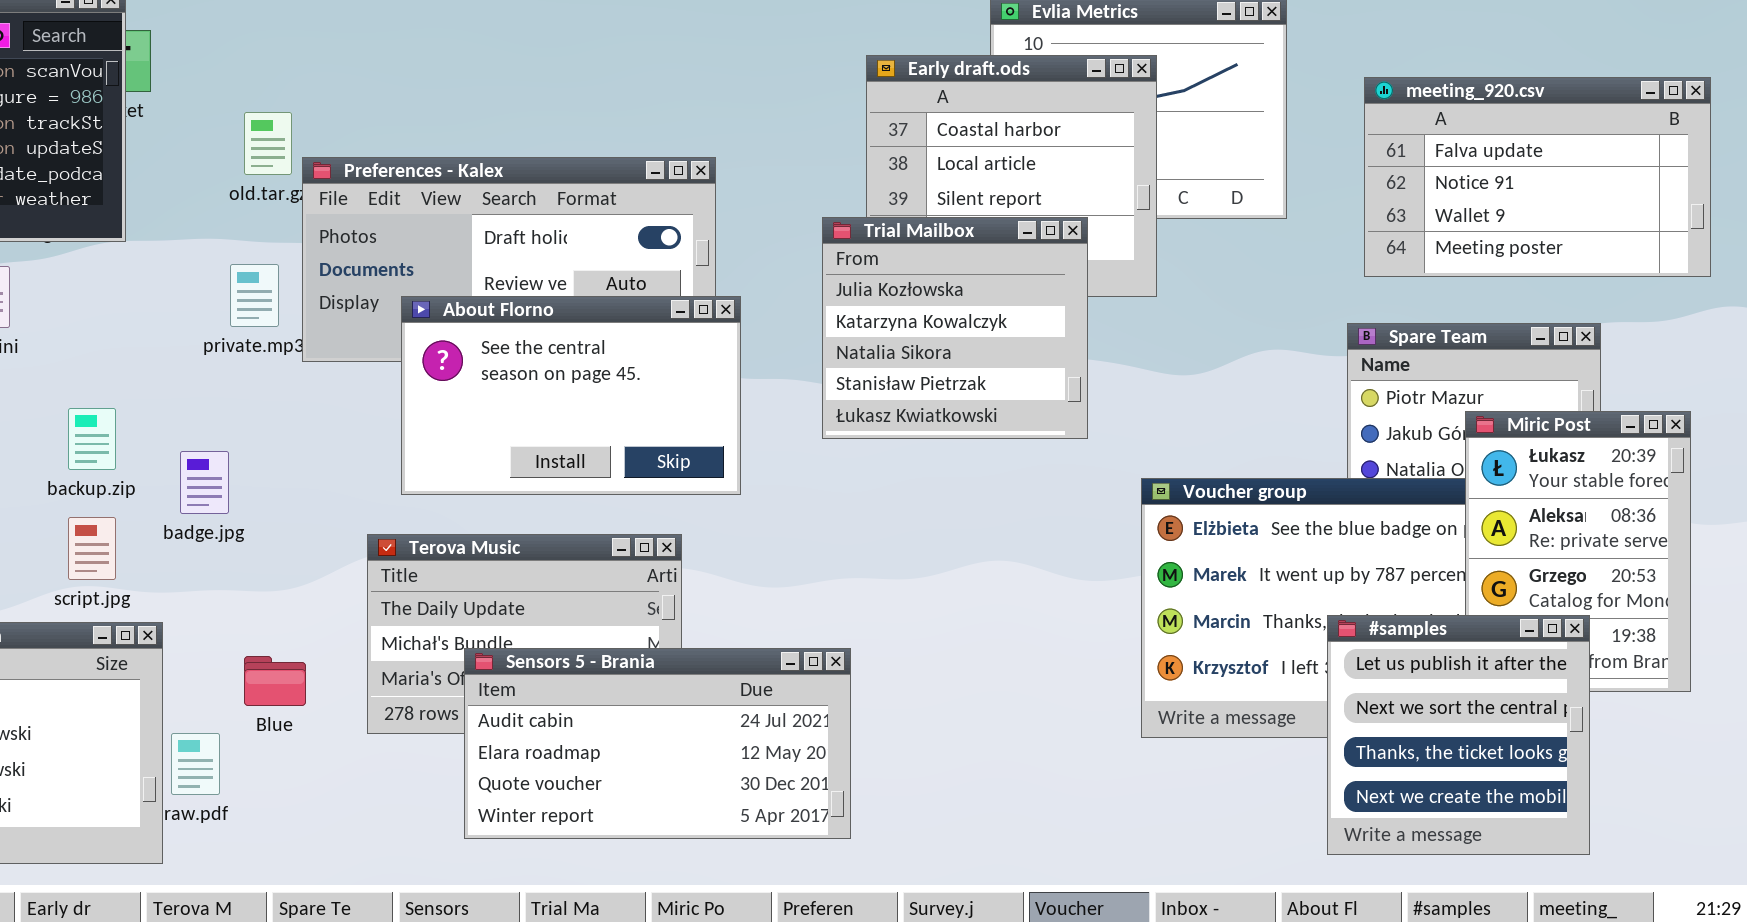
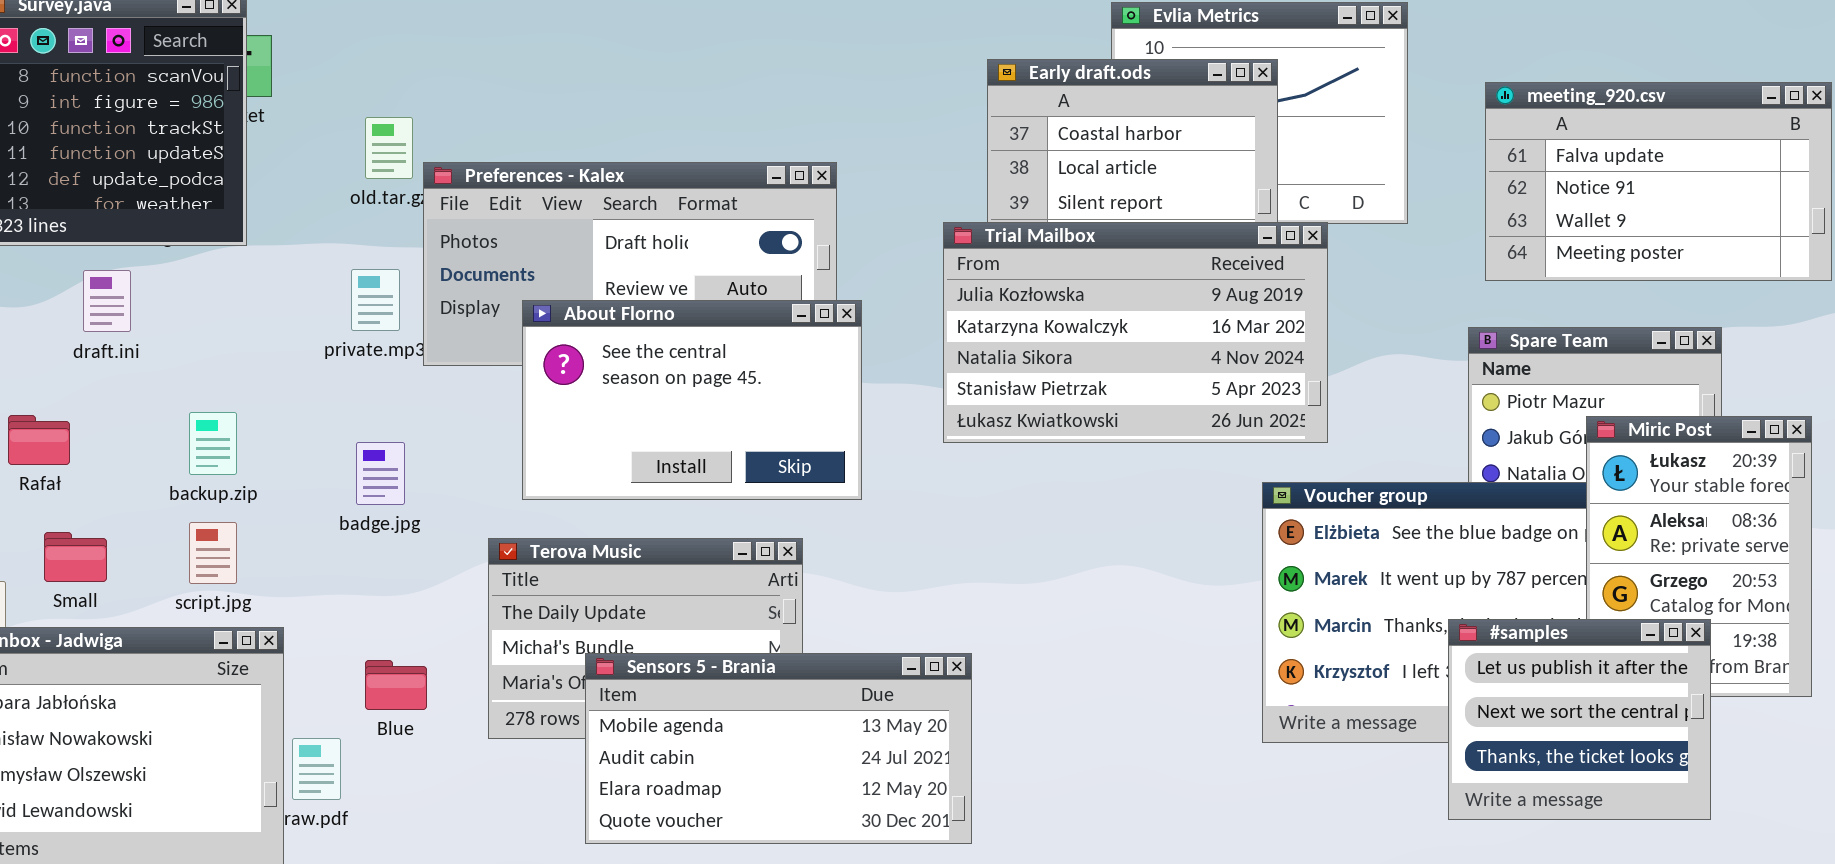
Trial Mailbox: [822,217,1088,439] -> [943,222,1328,443], resized
badge.jpg: [180,451,229,514] -> [356,442,405,505], moved
#samples: [1327,615,1590,855] -> [1448,619,1711,820], resized
Sensors 5 - Brania: [464,648,851,839] -> [585,653,972,844], scrolled up 1 row

